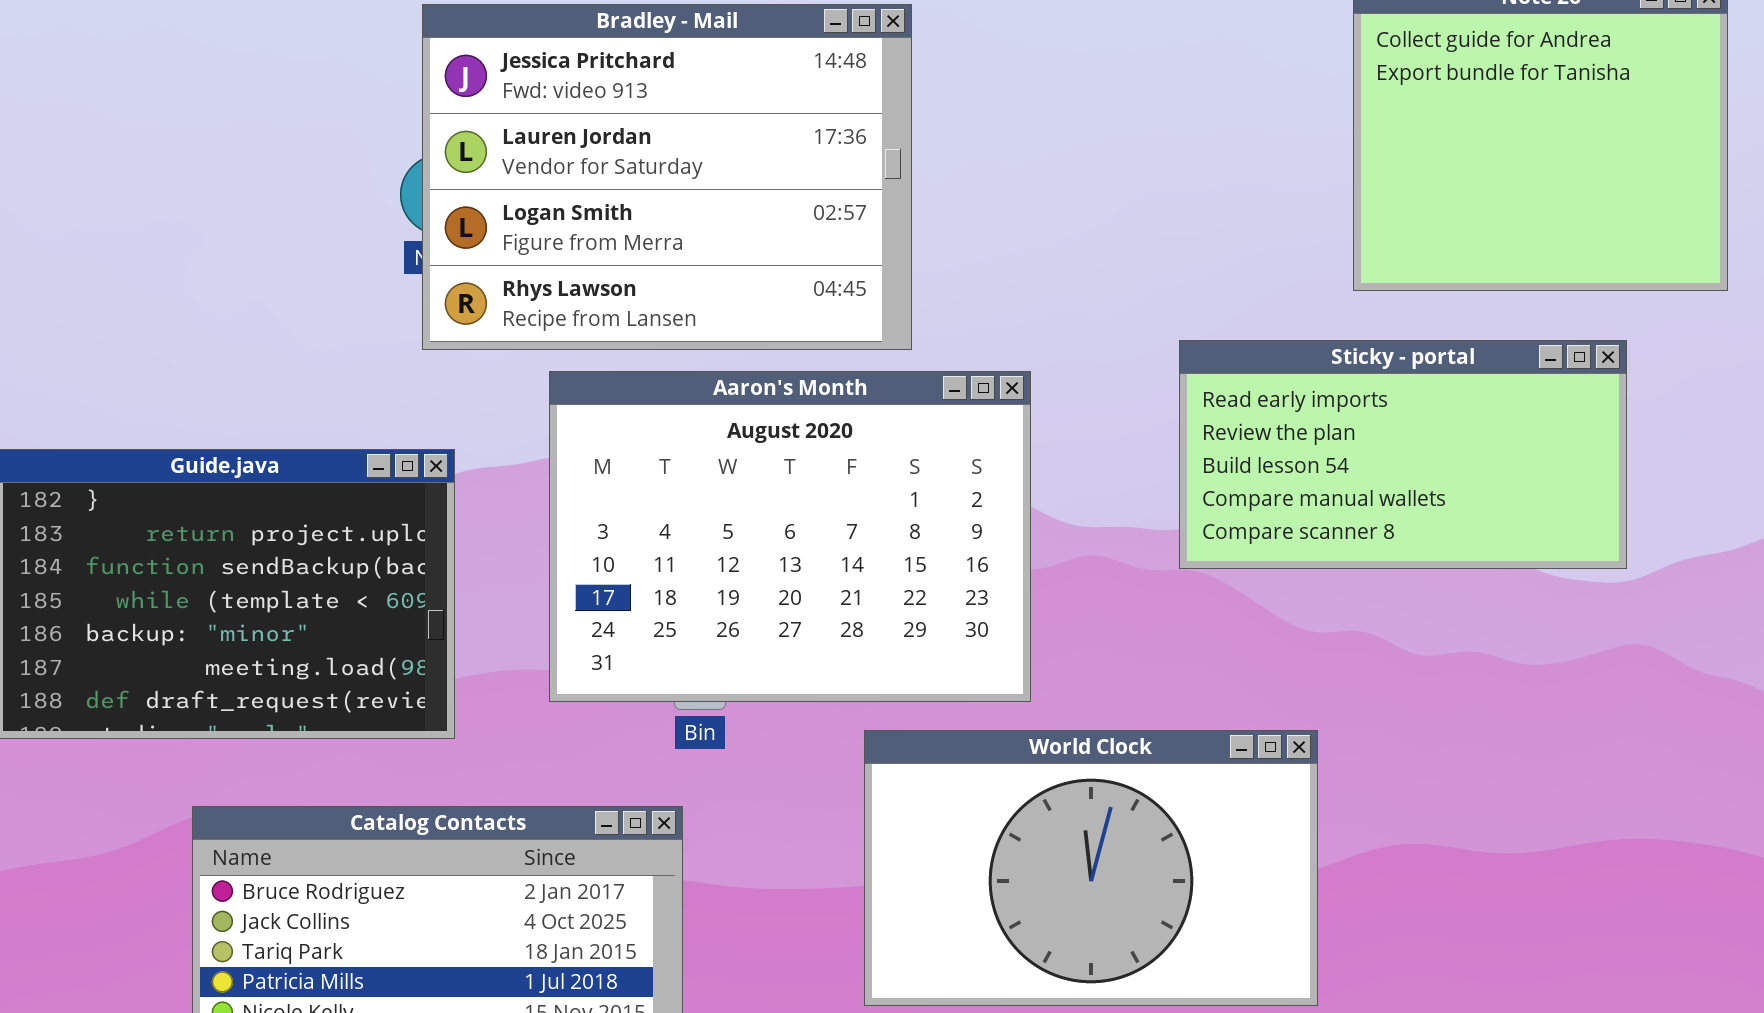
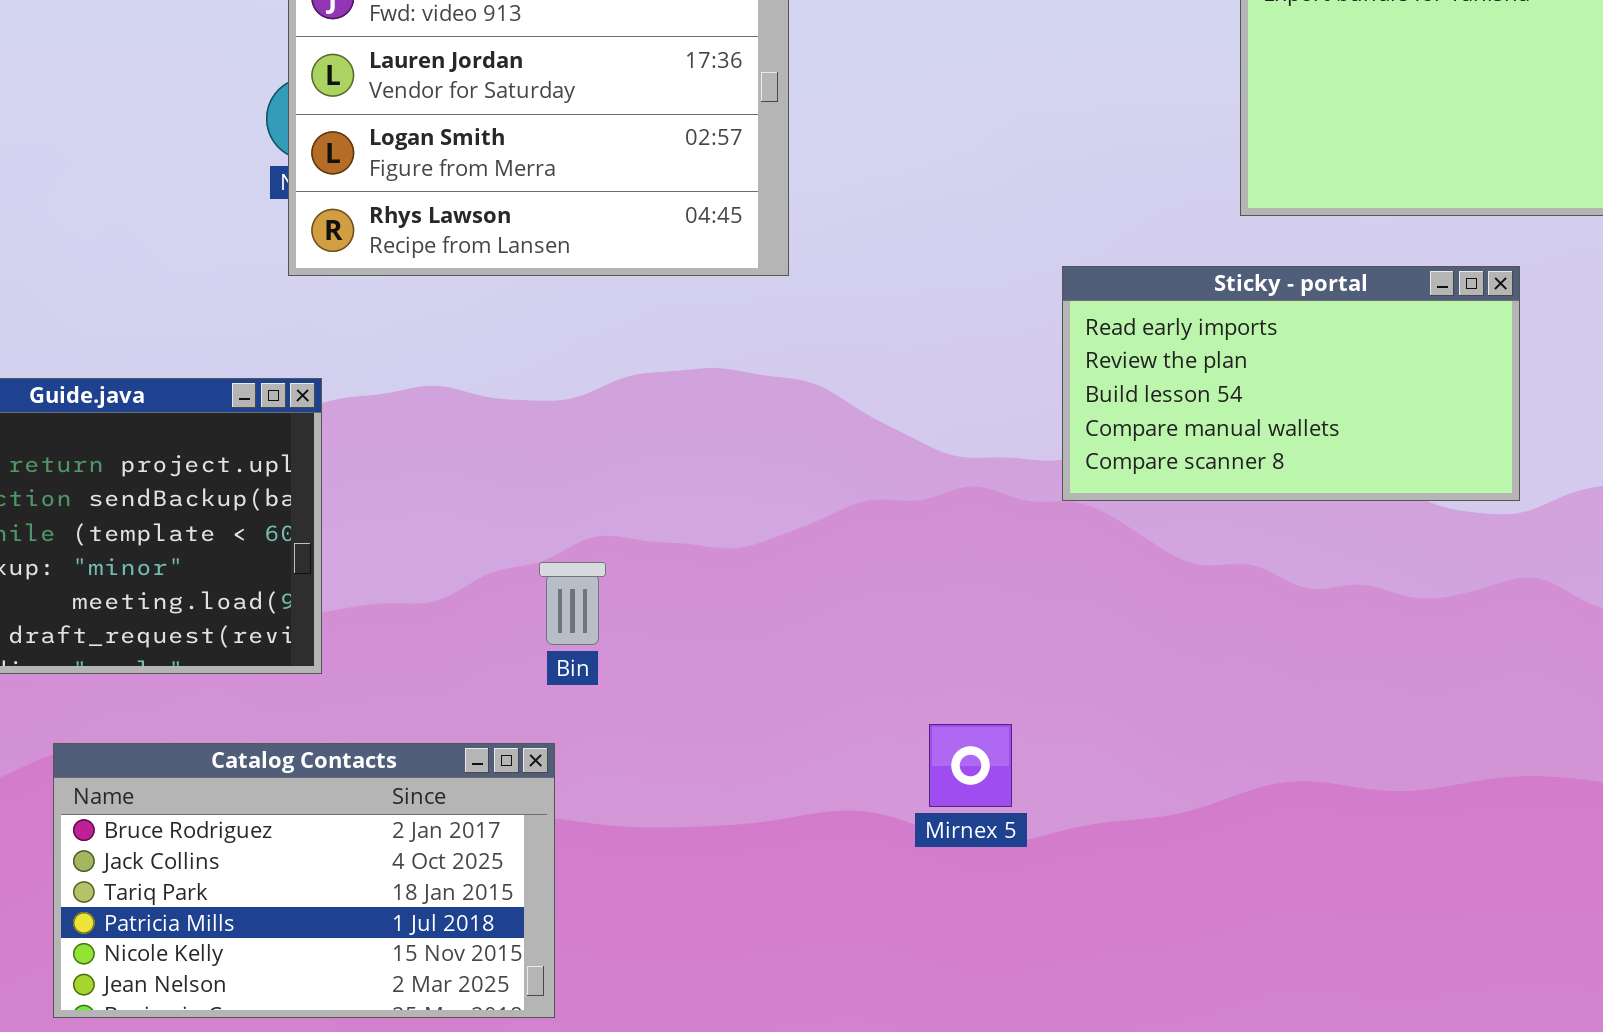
Aaron's Month: [549,371,1031,702] -> none, closed
World Clock: [864,730,1318,1006] -> none, closed

